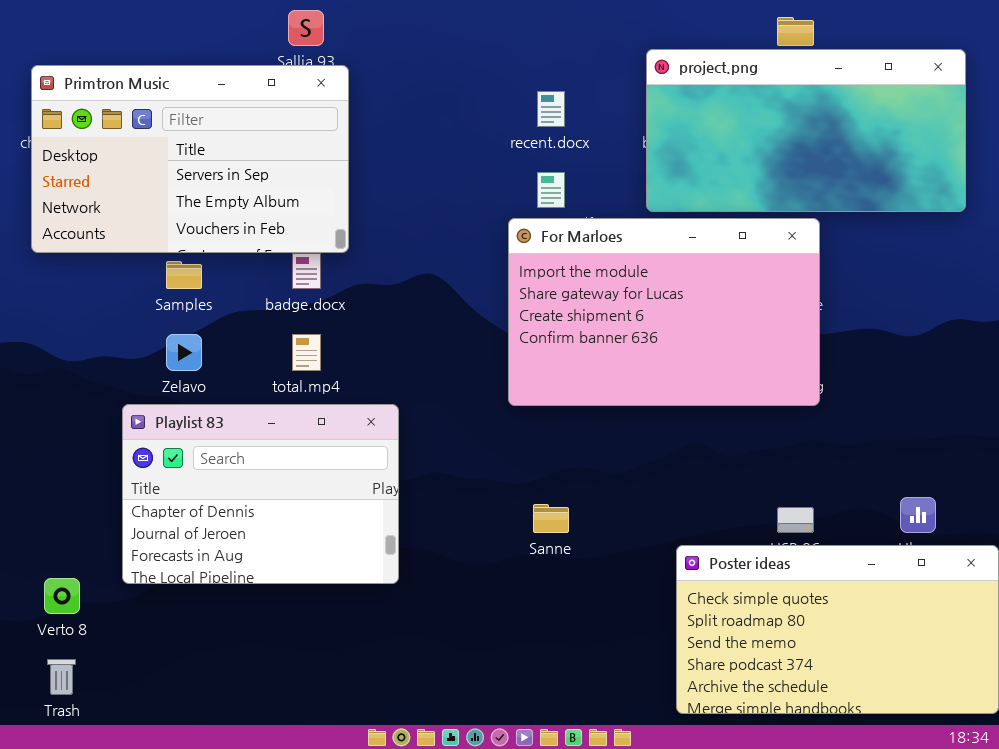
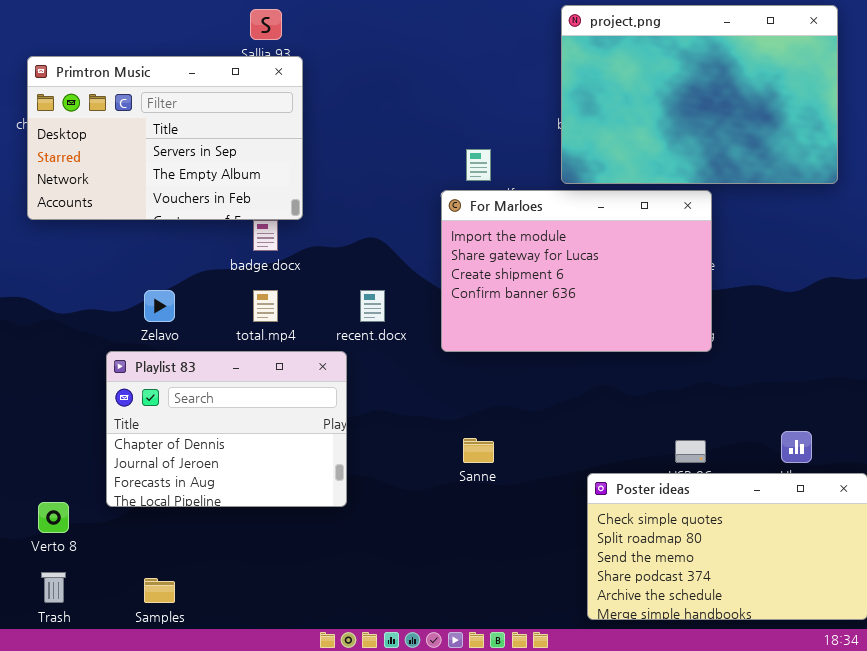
project.png: [646,49,966,212] -> [561,5,838,184], resized
recent.docx: [537,91,565,127] -> [360,290,385,322], moved
Samples: [166,261,202,289] -> [144,578,175,603], moved

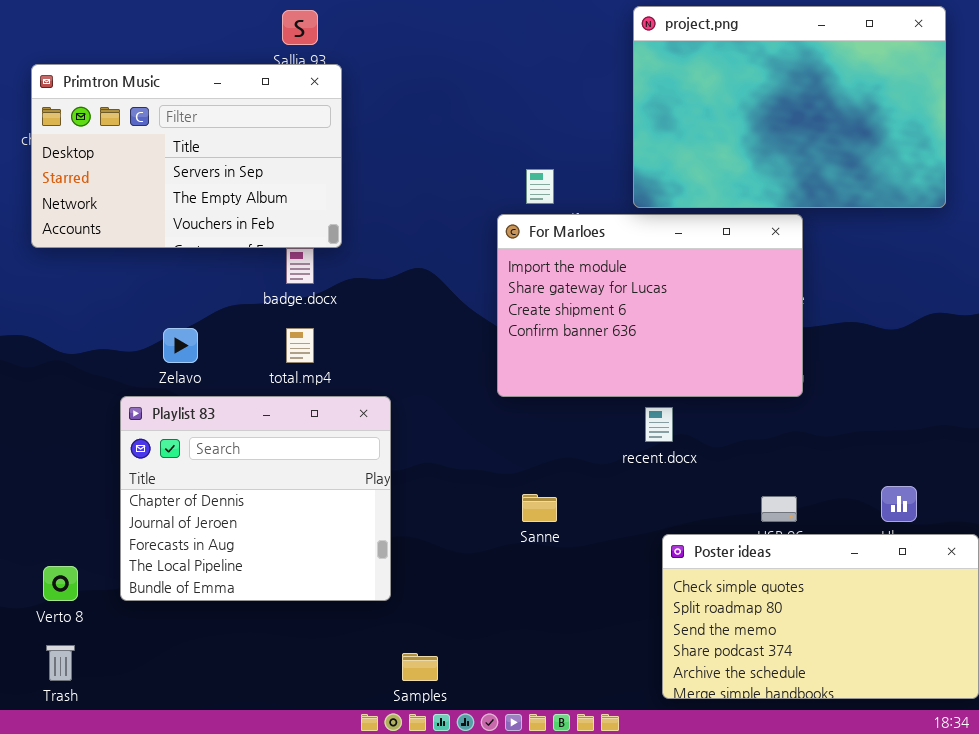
recent.docx: [360,290,385,322] -> [645,407,673,442], moved
Playlist 83: [106,351,347,507] -> [120,396,391,601], resized
Samples: [144,578,175,603] -> [402,653,438,681], moved

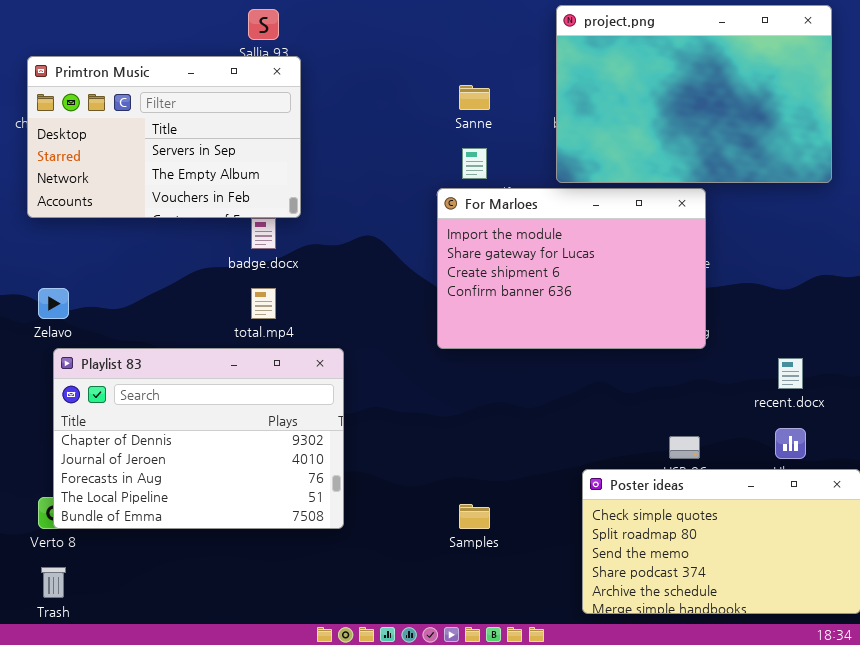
Zelavo: [163,328,198,363] -> [38,288,69,319], moved
Playlist 83: [120,396,391,601] -> [53,348,344,529], resized
recent.docx: [645,407,673,442] -> [778,358,803,389], moved
Sanne: [522,494,557,522] -> [459,85,490,110], moved
Samples: [402,653,438,681] -> [459,504,490,529], moved

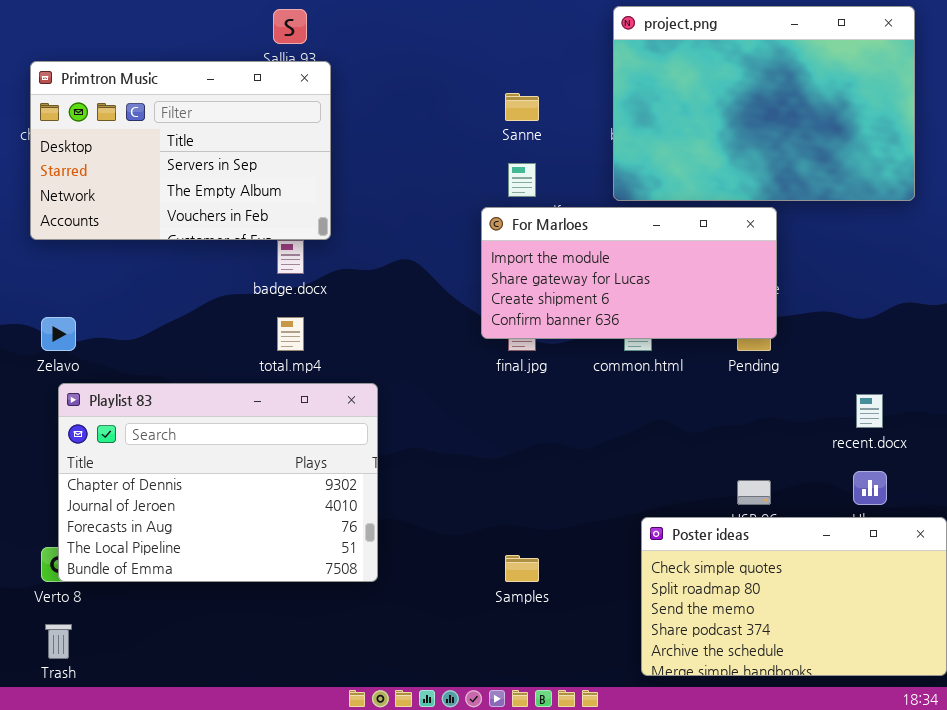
For Marloes: [437,188,706,349] -> [481,207,777,339], resized

